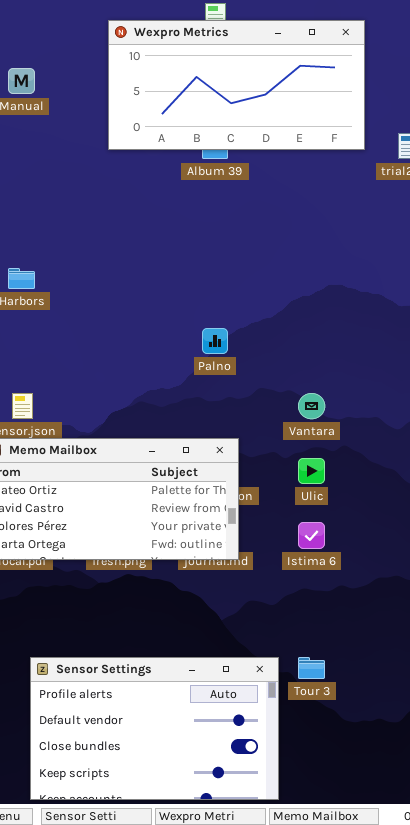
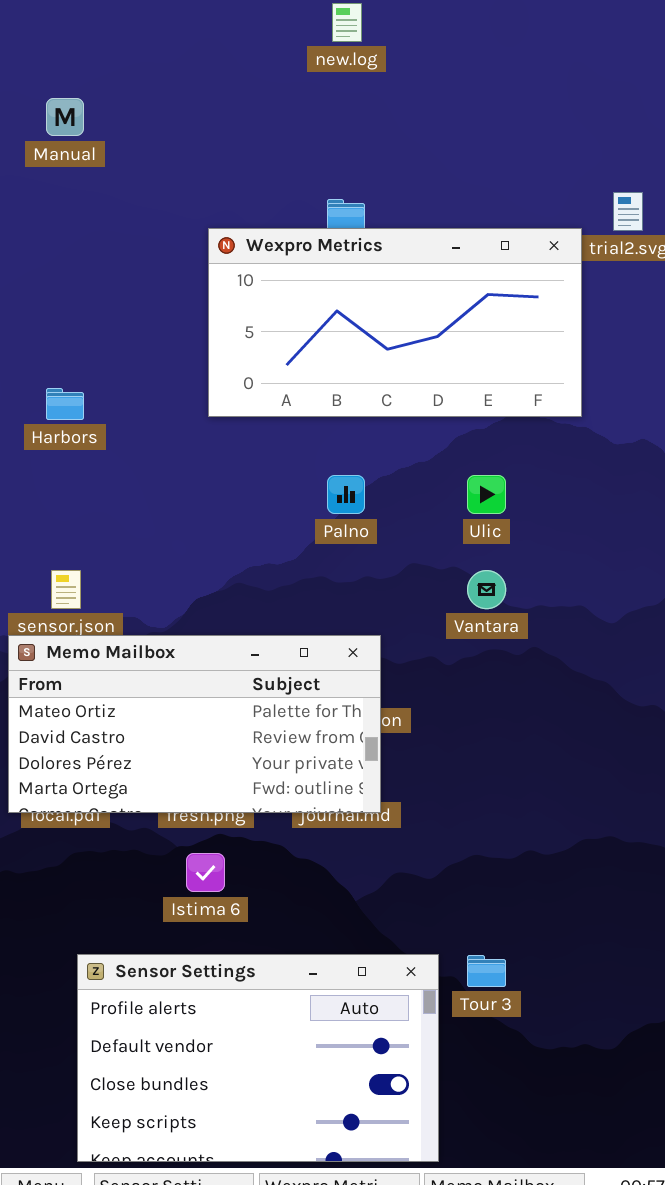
Wexpro Metrics: [108,20,365,150] -> [208,228,582,417], moved
Ulic: [298,458,325,484] -> [467,475,506,514], moved
Istima 6: [298,522,325,549] -> [186,853,225,892], moved

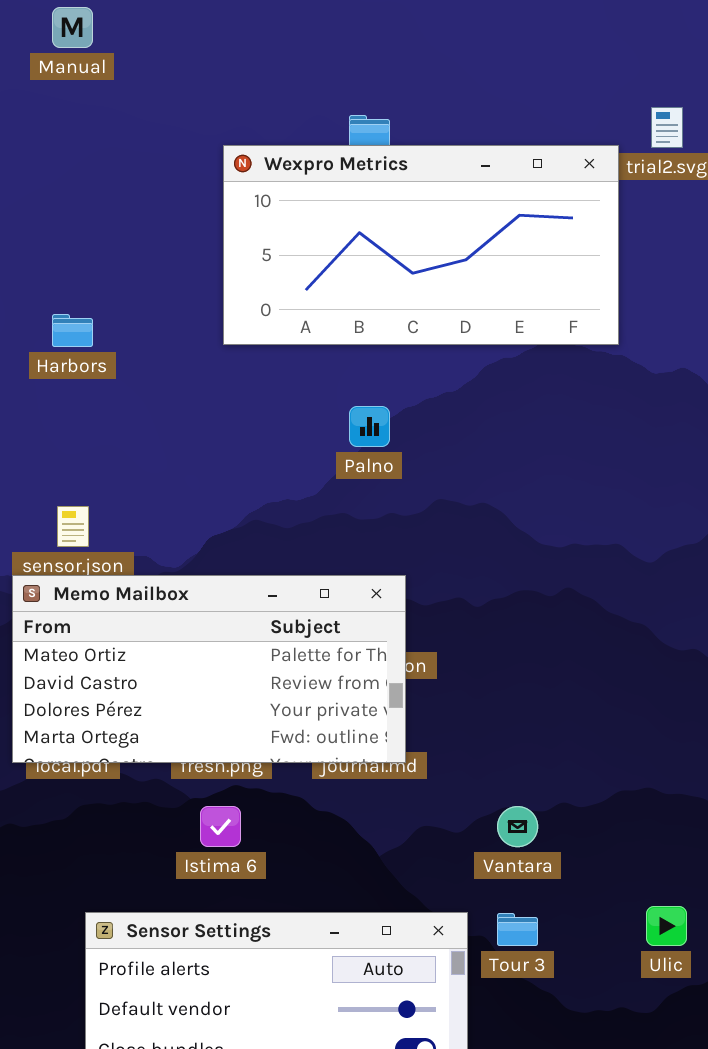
Ulic: [467,475,506,514] -> [646,906,687,946], moved
Vantara: [467,570,506,609] -> [497,806,538,847], moved

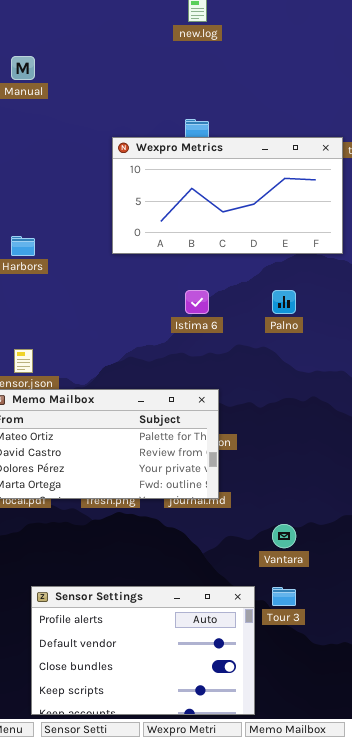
Palno: [349,406,390,447] -> [272,290,296,314], moved
Istima 6: [200,806,241,847] -> [185,290,209,314], moved

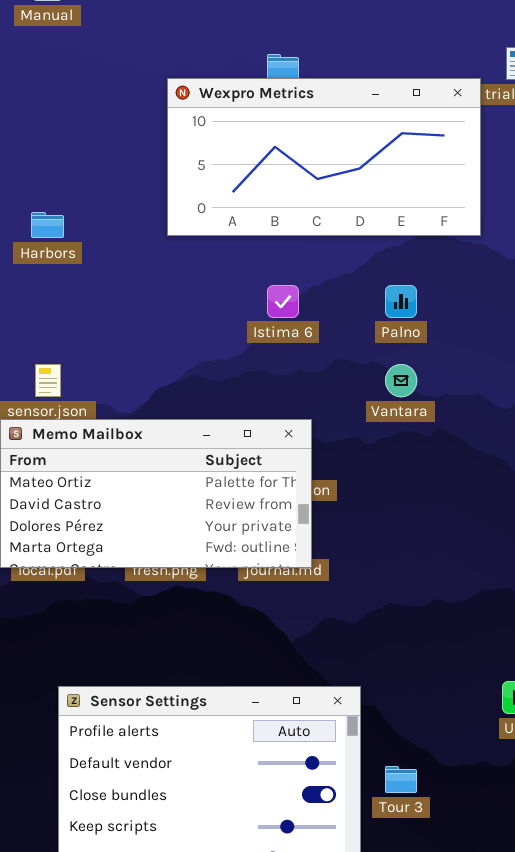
Vantara: [272,524,296,548] -> [385,364,417,397], moved
Tour 3: [272,587,296,606] -> [385,766,417,793], moved

